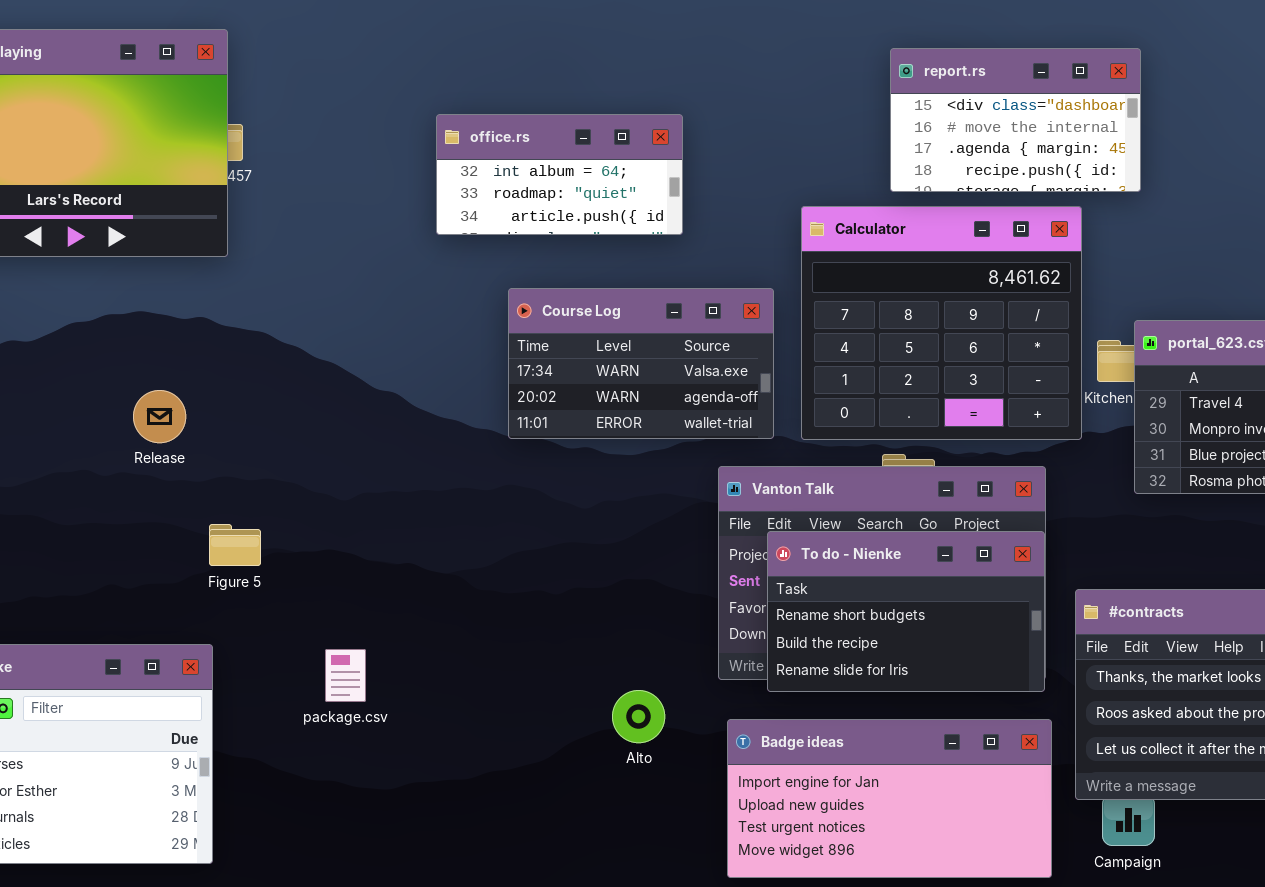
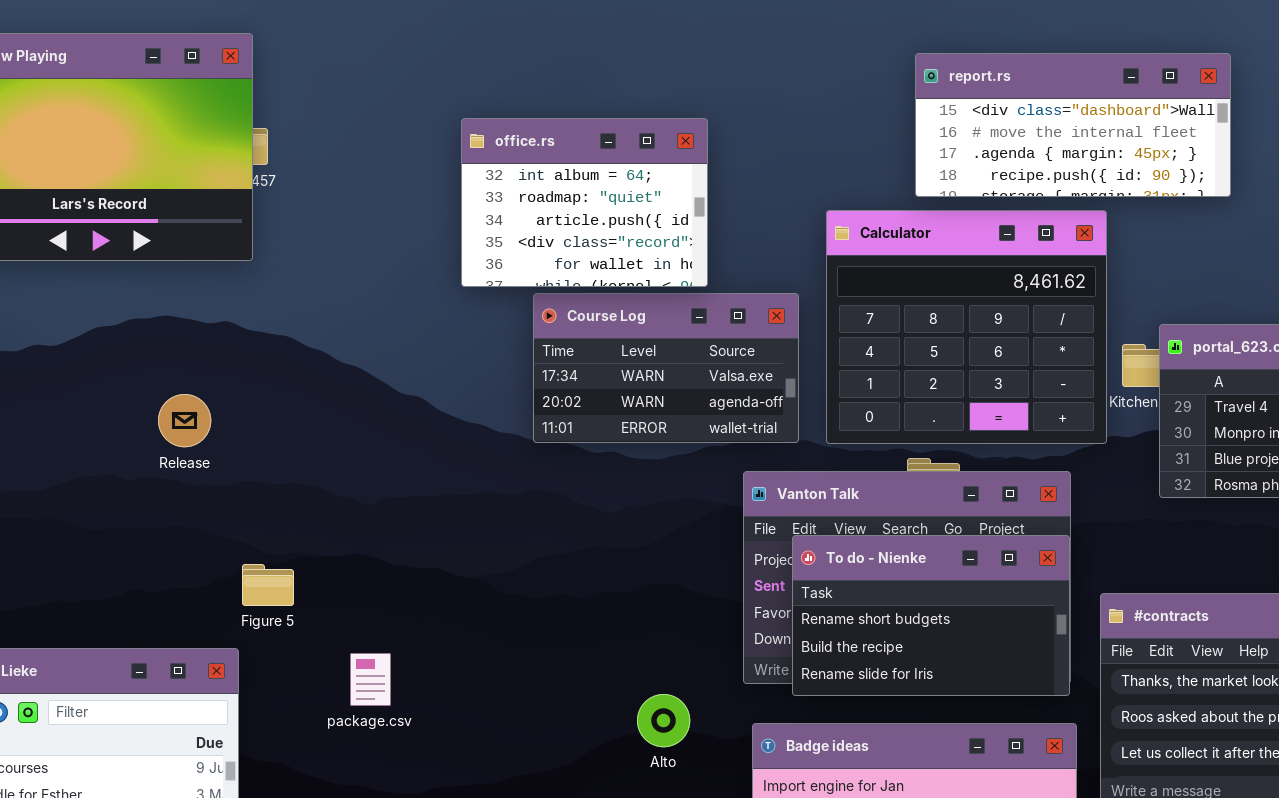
report.rs: [890,48,1141,192] -> [915,53,1231,197], resized
office.rs: [436,114,683,235] -> [461,118,708,287], resized
Figure 5: [209,524,261,566] -> [242,564,294,606], moved

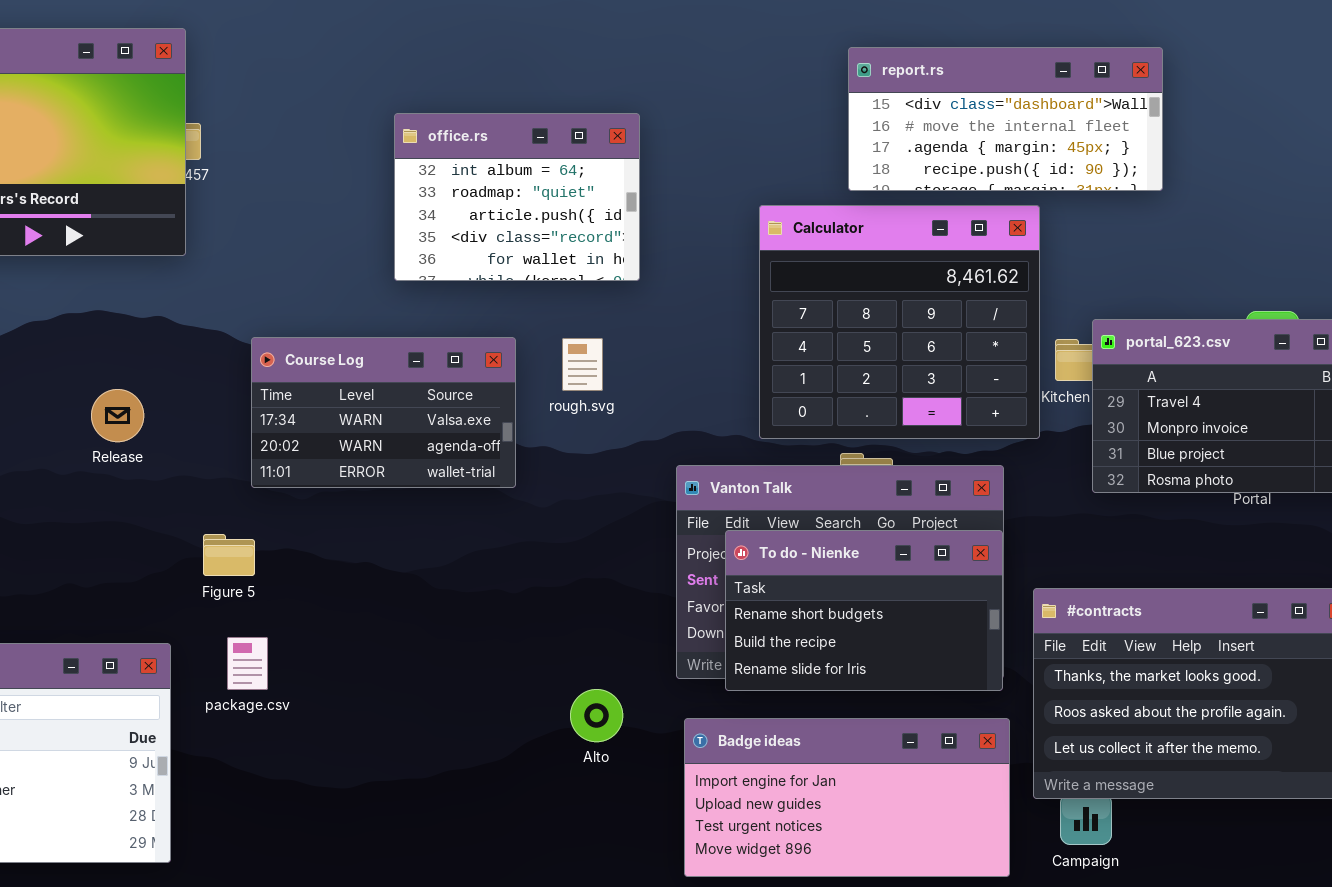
Course Log: [533,293,799,443] -> [251,337,516,488], moved
Figure 5: [242,564,294,606] -> [203,534,255,576], moved
package.csv: [350,653,391,706] -> [227,637,268,690], moved

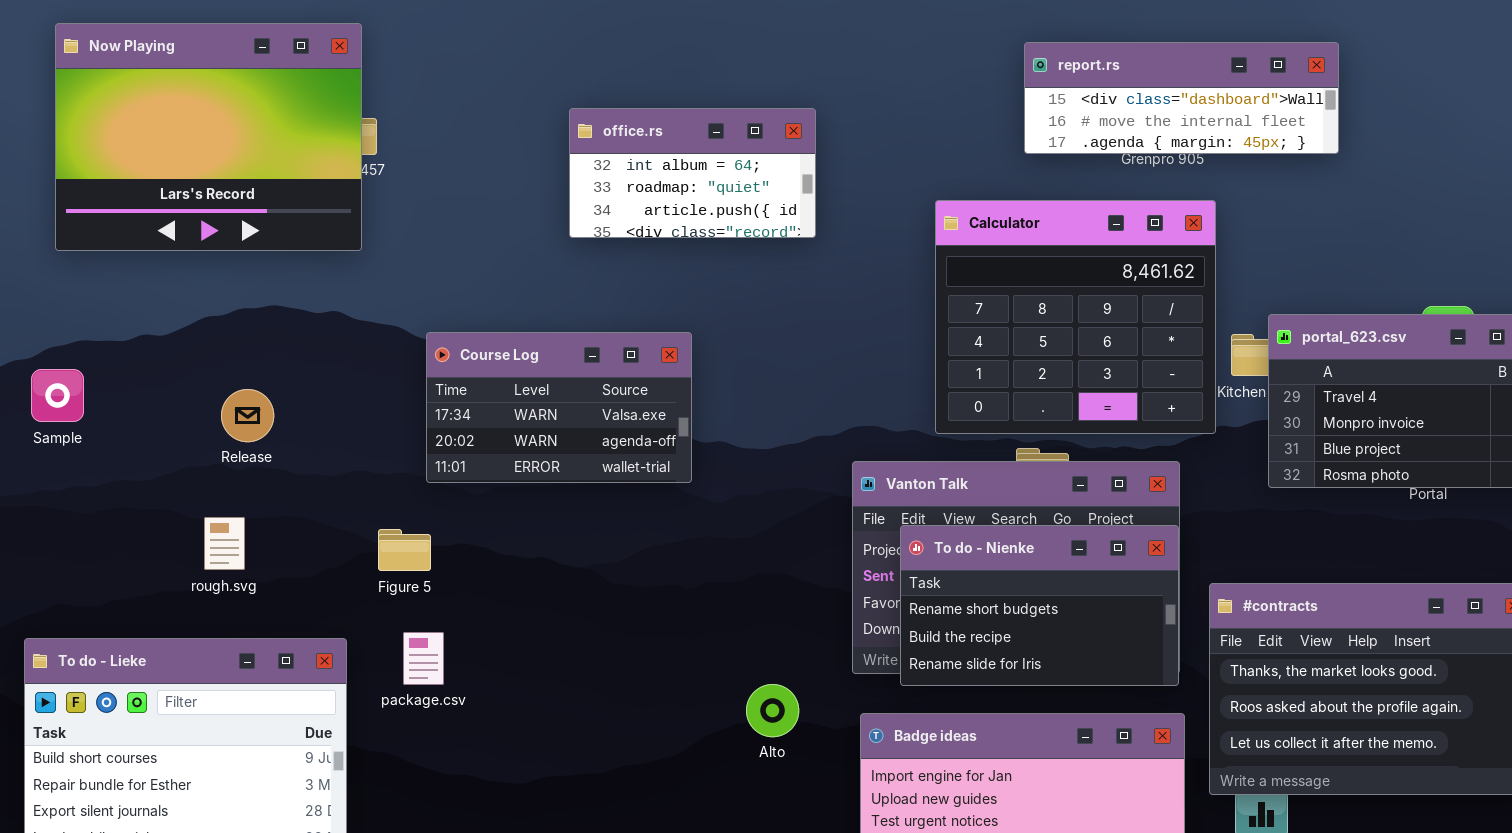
report.rs: [848,47,1163,191] -> [1024,42,1339,154], resized
office.rs: [394,113,640,281] -> [569,108,816,238], resized
rough.svg: [562,338,603,391] -> [204,517,245,570], moved
Release: [91,389,144,442] -> [221,389,274,442], moved

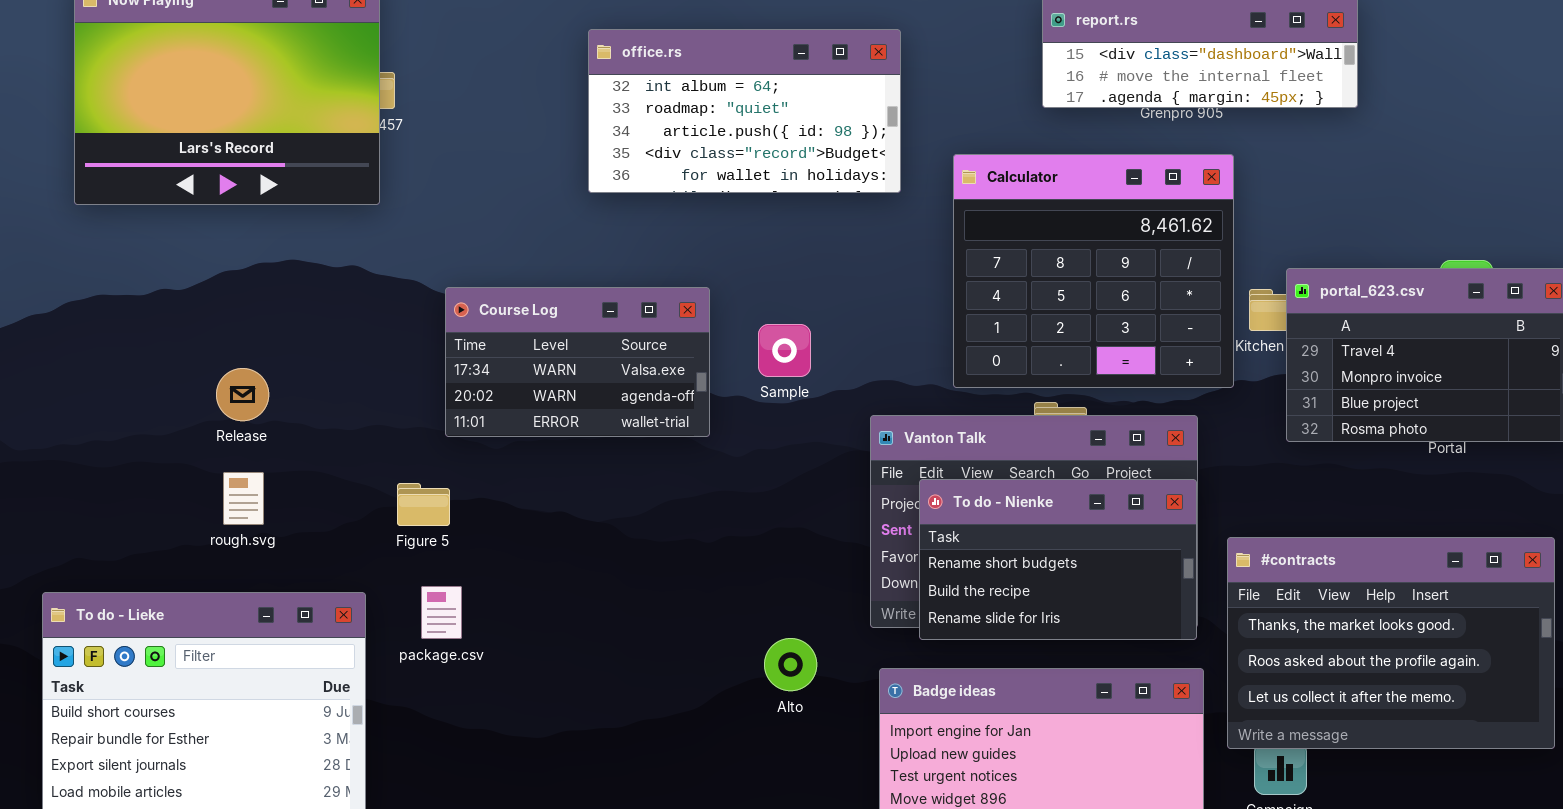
office.rs: [569,108,816,238] -> [588,29,901,193], resized
Sample: [31,369,84,422] -> [758,324,811,377], moved
Release: [221,389,274,442] -> [216,368,269,421], moved

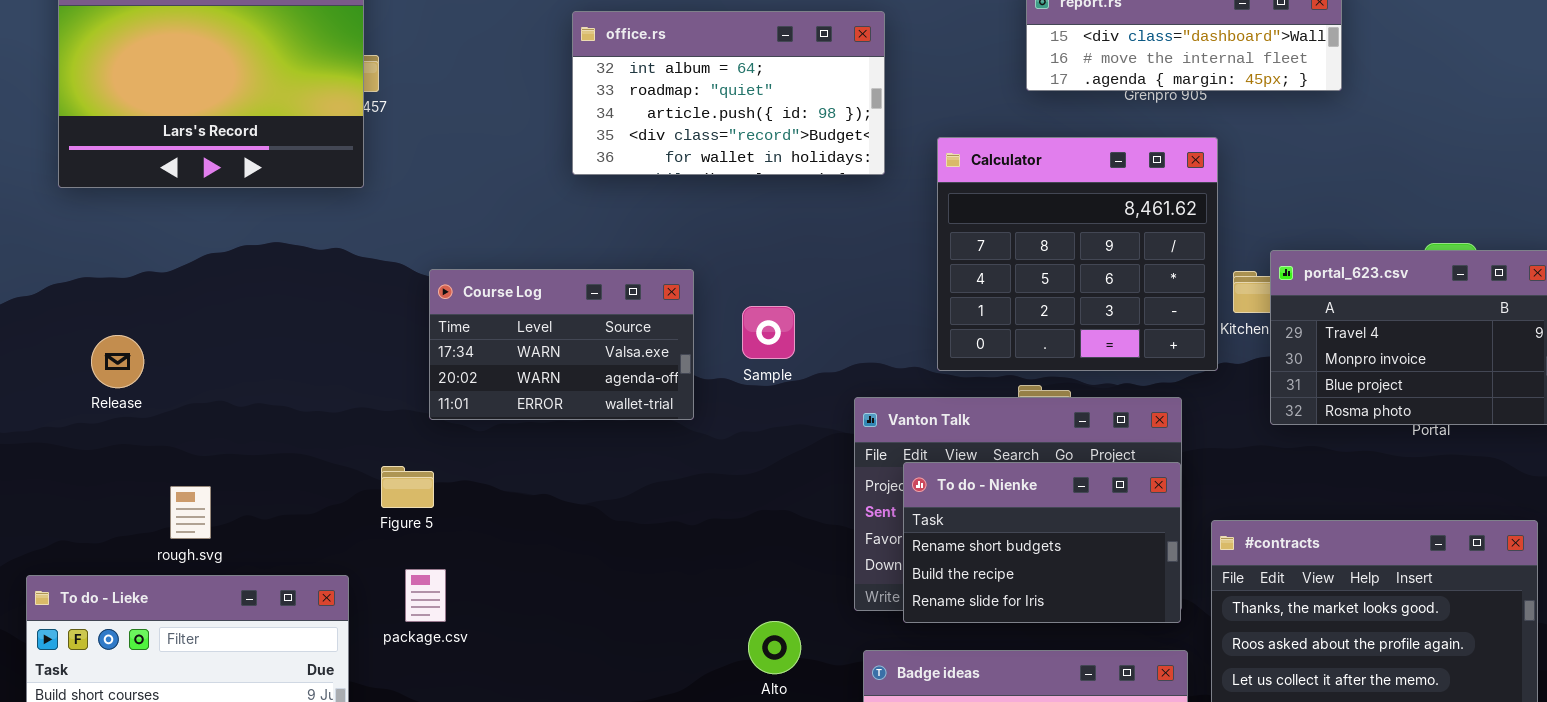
Release: [216,368,269,421] -> [91,335,144,388], moved
rough.svg: [223,472,264,525] -> [170,486,211,539], moved

